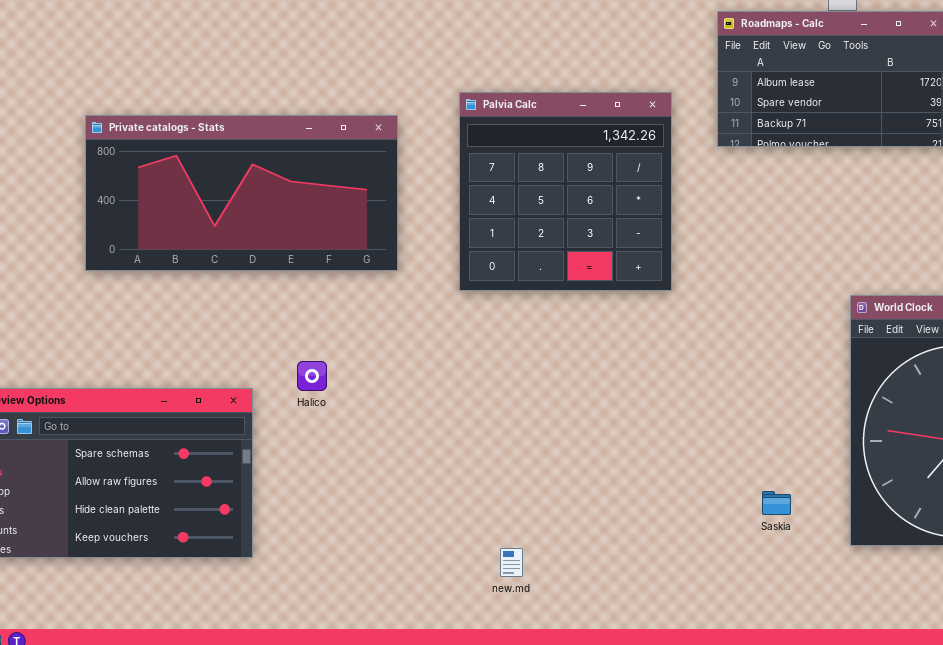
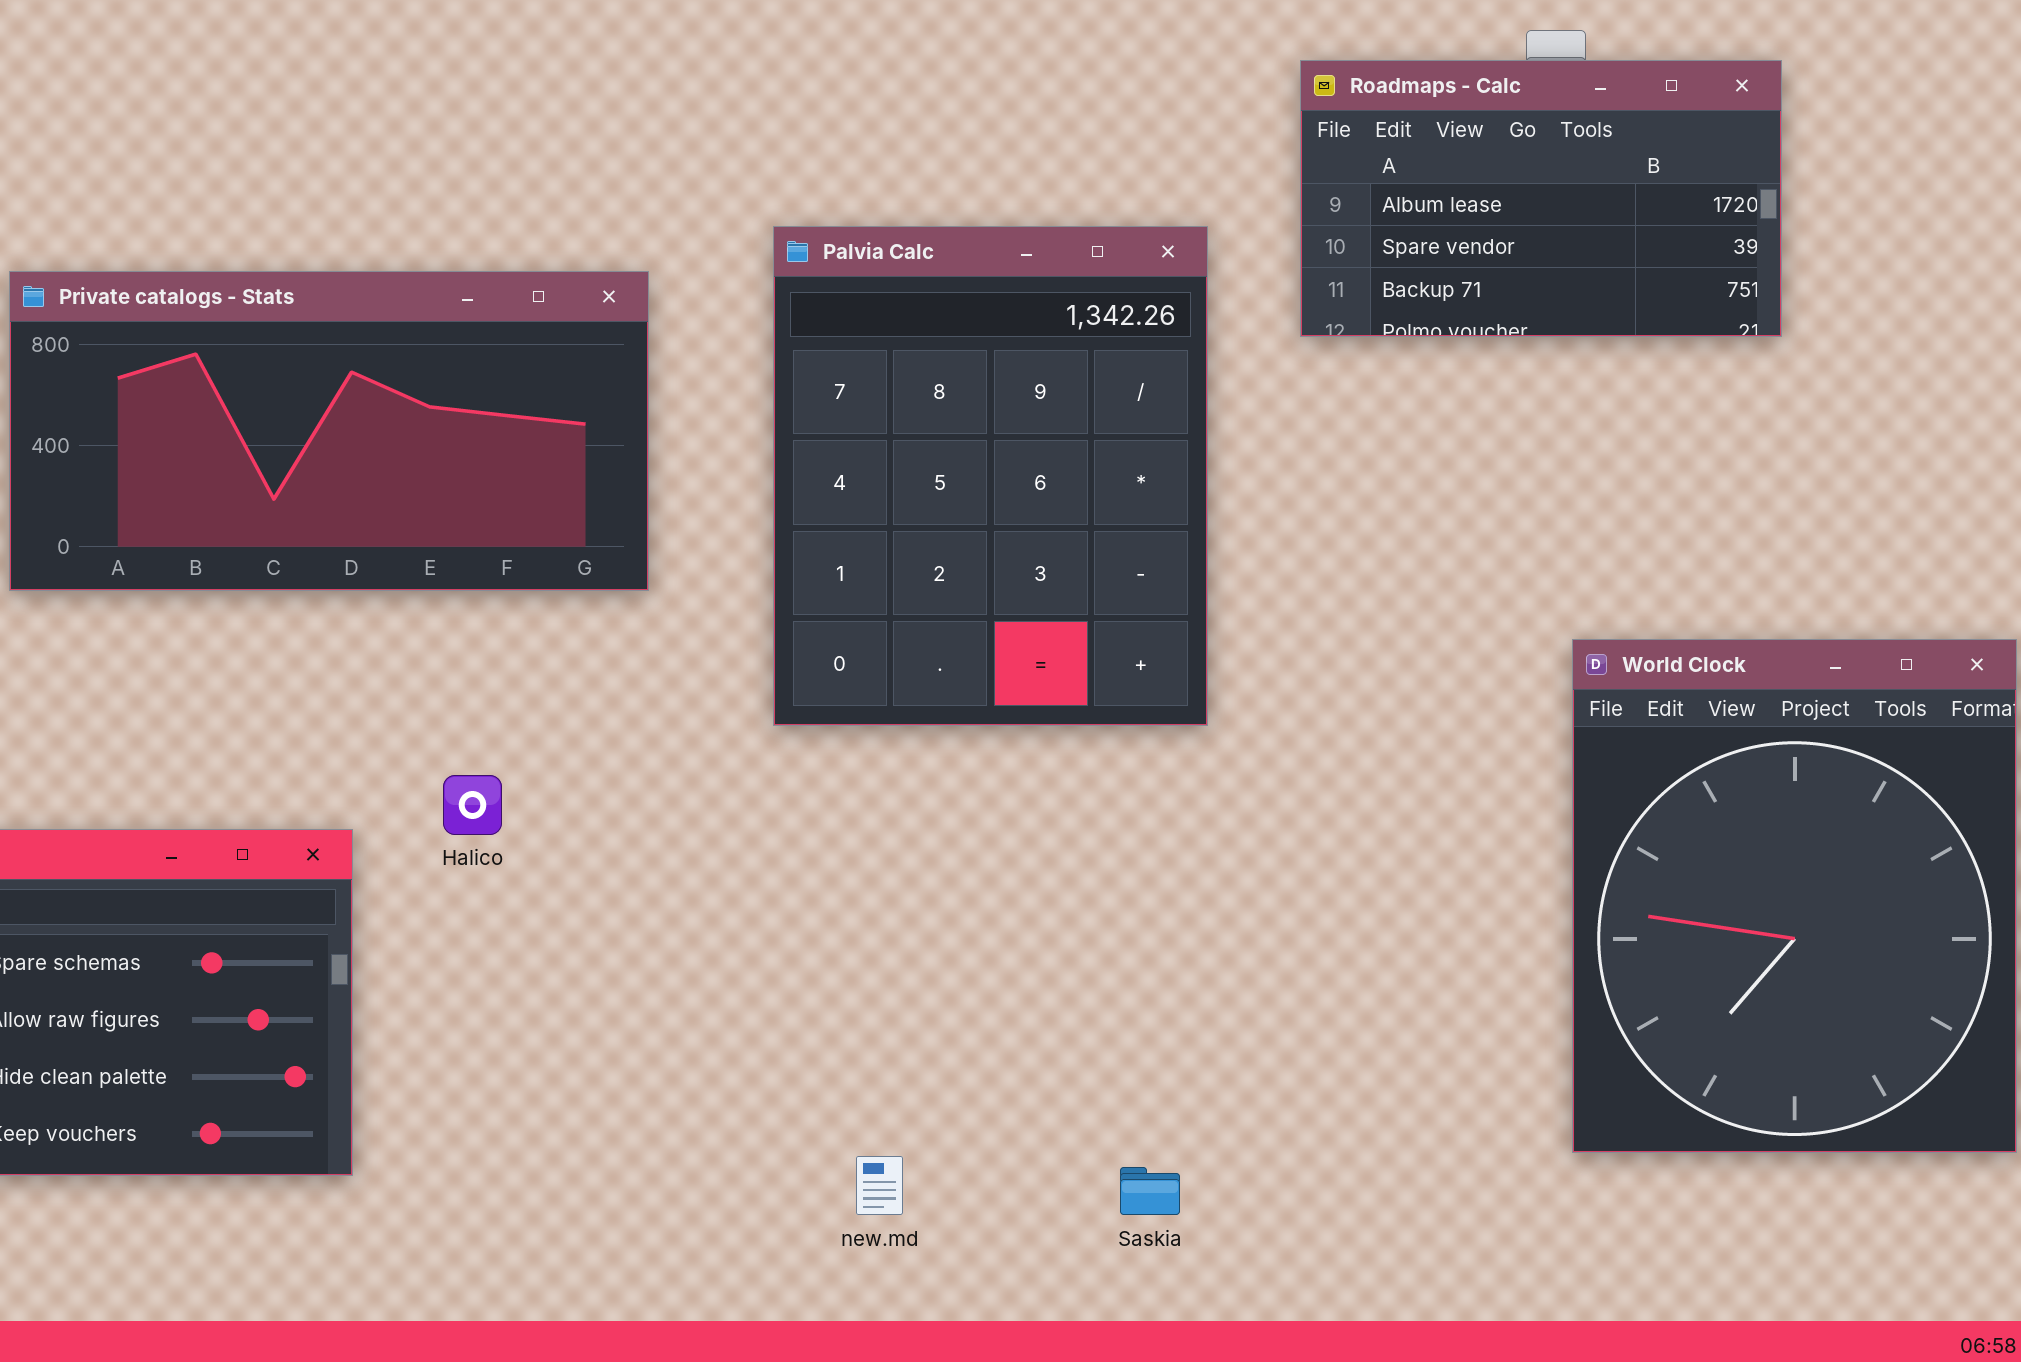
Palvia Calc: [459,92,672,291] -> [773,226,1208,726], resized
Saskia: [762,491,791,515] -> [1120,1167,1180,1215], moved

